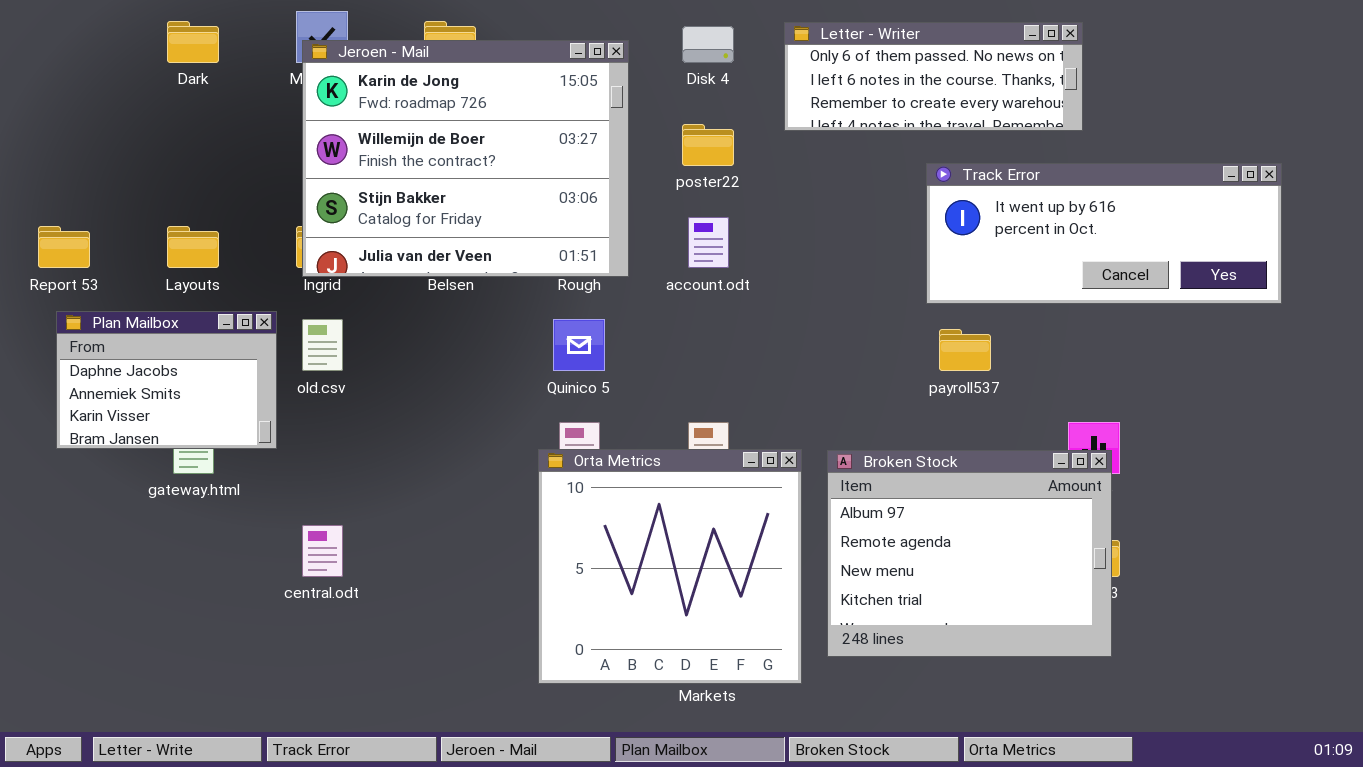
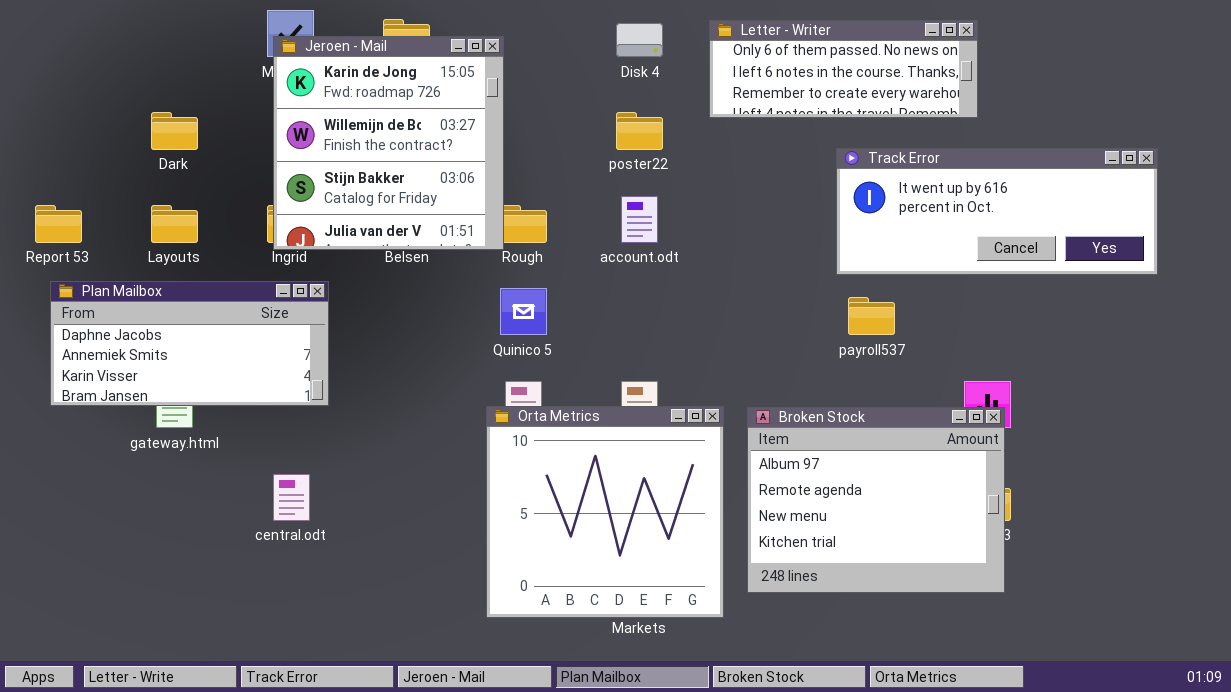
Dark: [167,21,219,63] -> [151,112,198,150], moved
Jeroen - Mail: [302,40,629,277] -> [273,36,504,250], resized
Plan Mailbox: [56,311,277,449] -> [50,281,329,406], resized

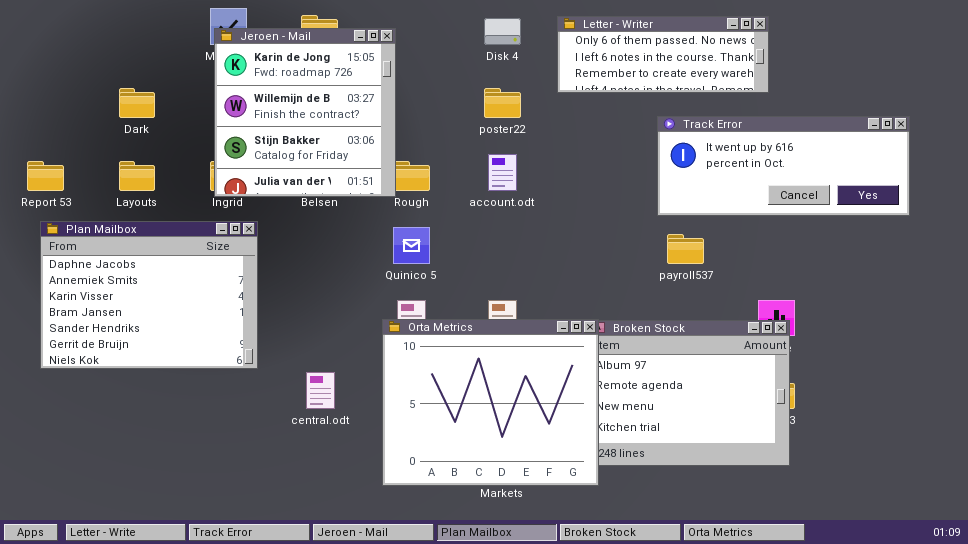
Plan Mailbox: [50,281,329,406] -> [40,221,258,369], resized
Orta Metrics: [486,406,724,618] -> [382,319,599,486], resized
central.odt: [273,474,310,521] -> [306,372,335,409], moved

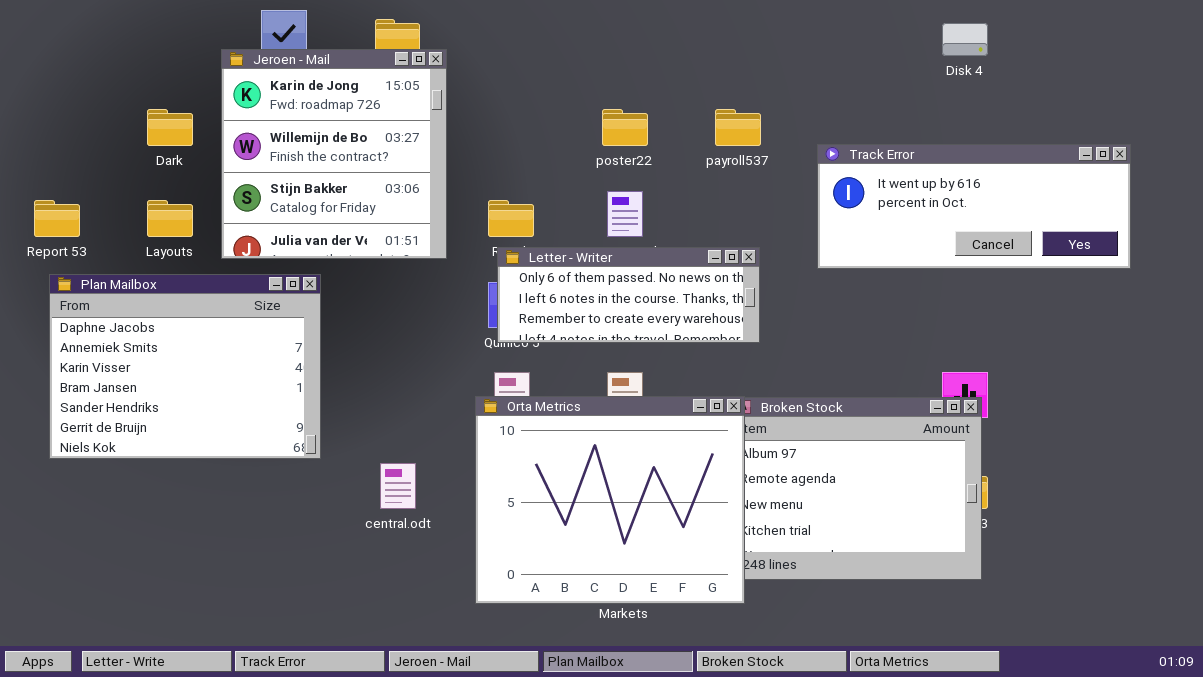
Letter - Writer: [557,16,769,93] -> [497,247,760,343], moved
Disk 4: [484,18,521,45] -> [942,23,988,56], moved
Jeroen - Mail: [214,28,396,197] -> [221,49,447,259], moved
payroll537: [667,234,704,264] -> [715,109,761,146], moved

